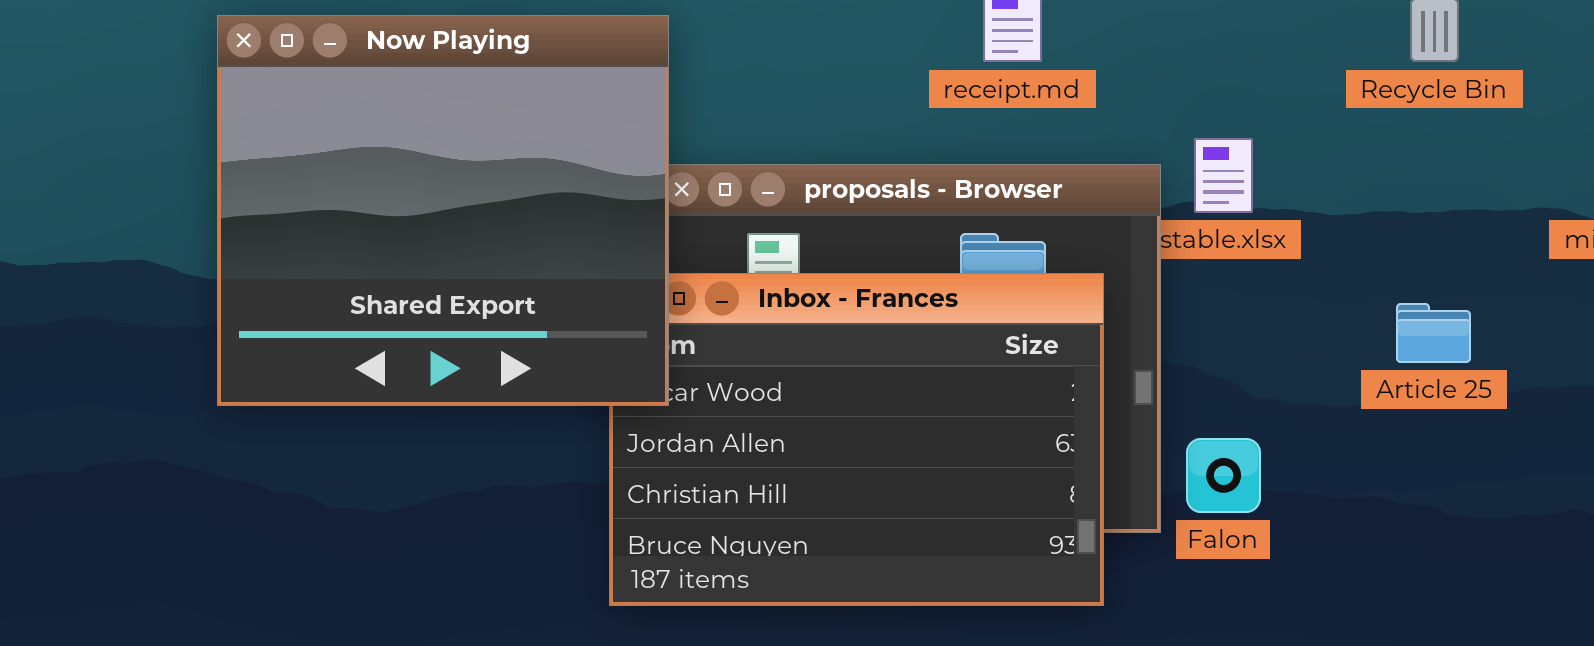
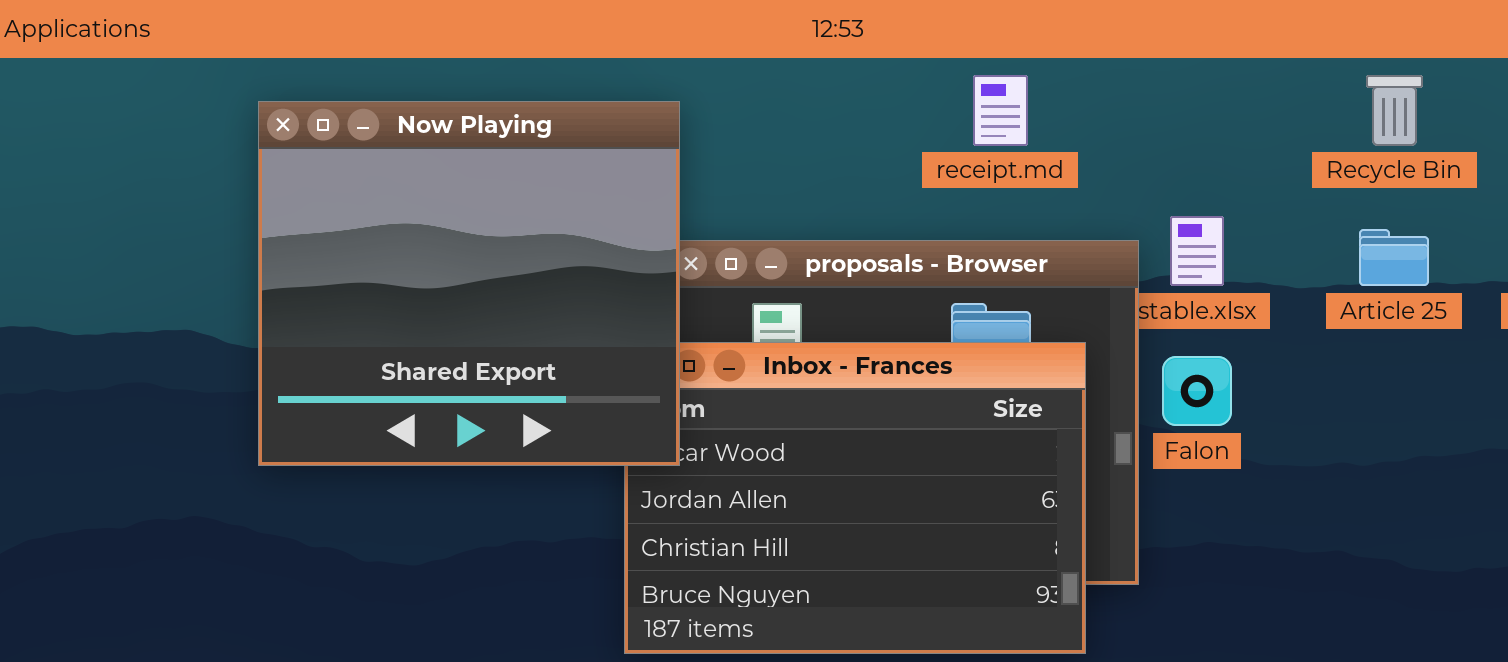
Article 25: [1396,303,1471,363] -> [1359,229,1429,286], moved
Falon: [1186,438,1261,513] -> [1162,356,1232,426], moved

